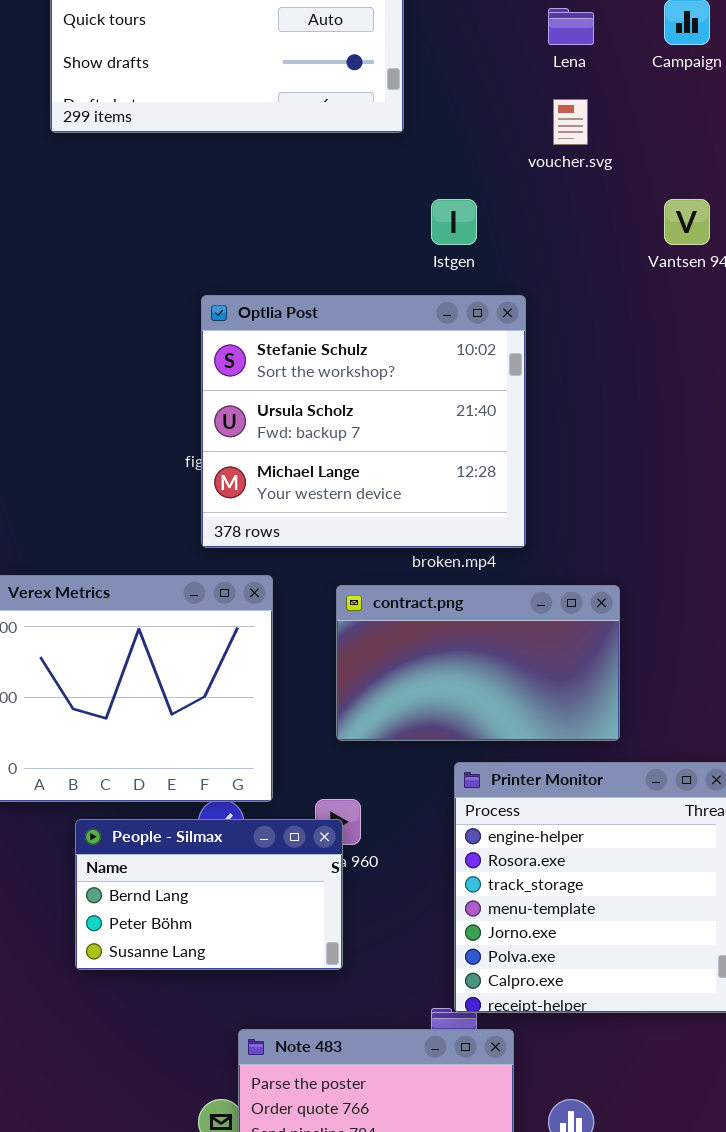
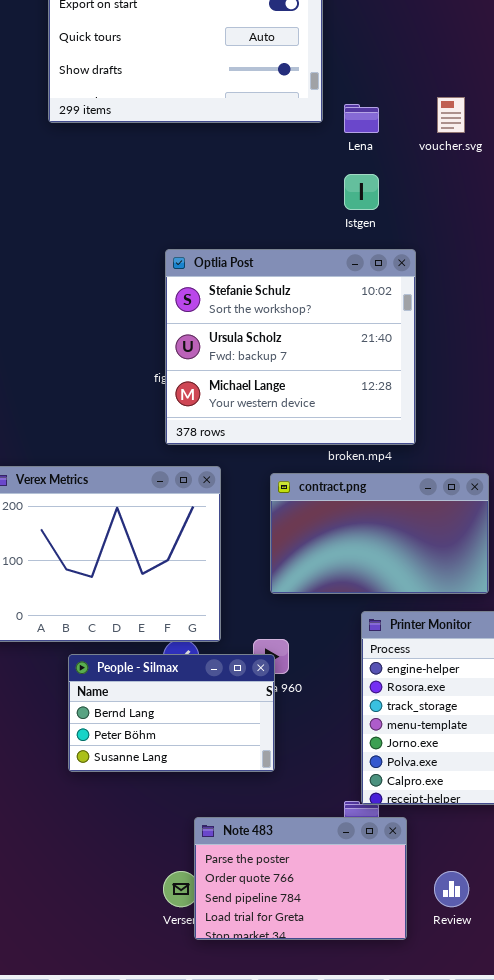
Lena: [548,8,594,45] -> [344,104,379,133], moved

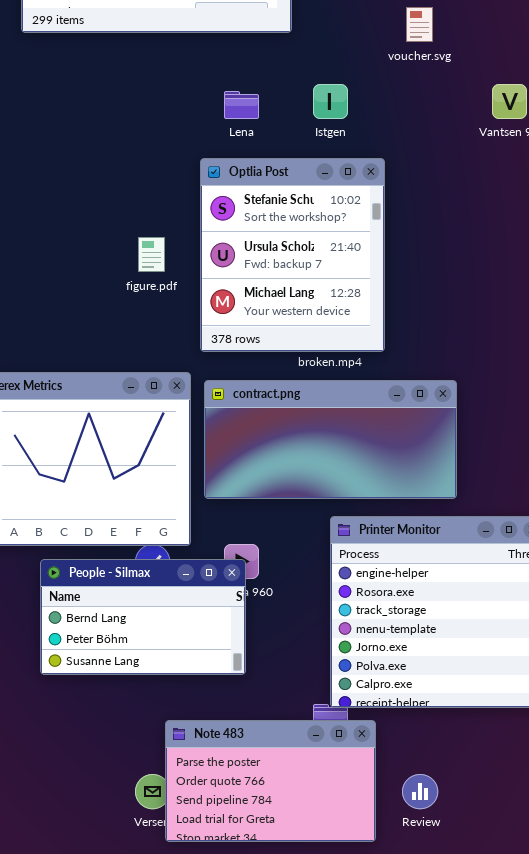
Lena: [344,104,379,133] -> [224,91,259,119], moved
Optlia Post: [165,249,416,445] -> [200,158,385,352], resized
contract.png: [270,473,489,594] -> [204,380,457,499], resized

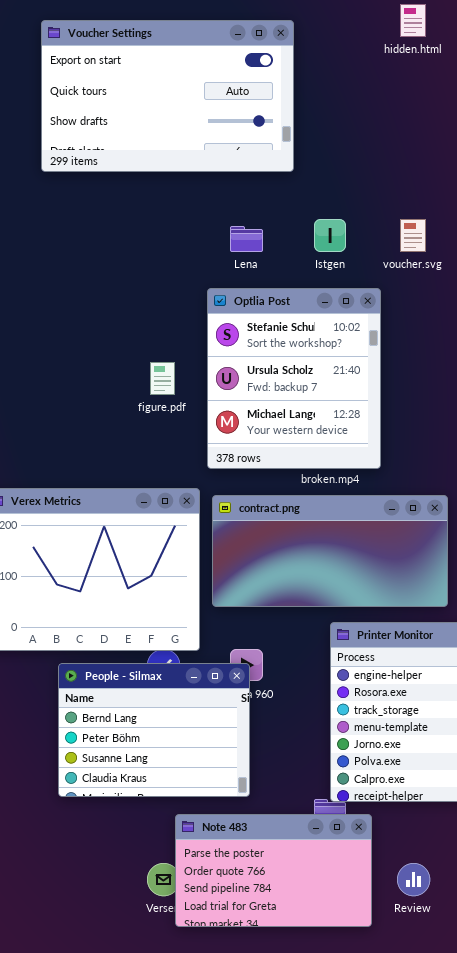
voucher.svg: [406,7,433,42] -> [400,219,426,252], moved
People - Silmax: [40,559,246,675] -> [58,663,250,797], resized

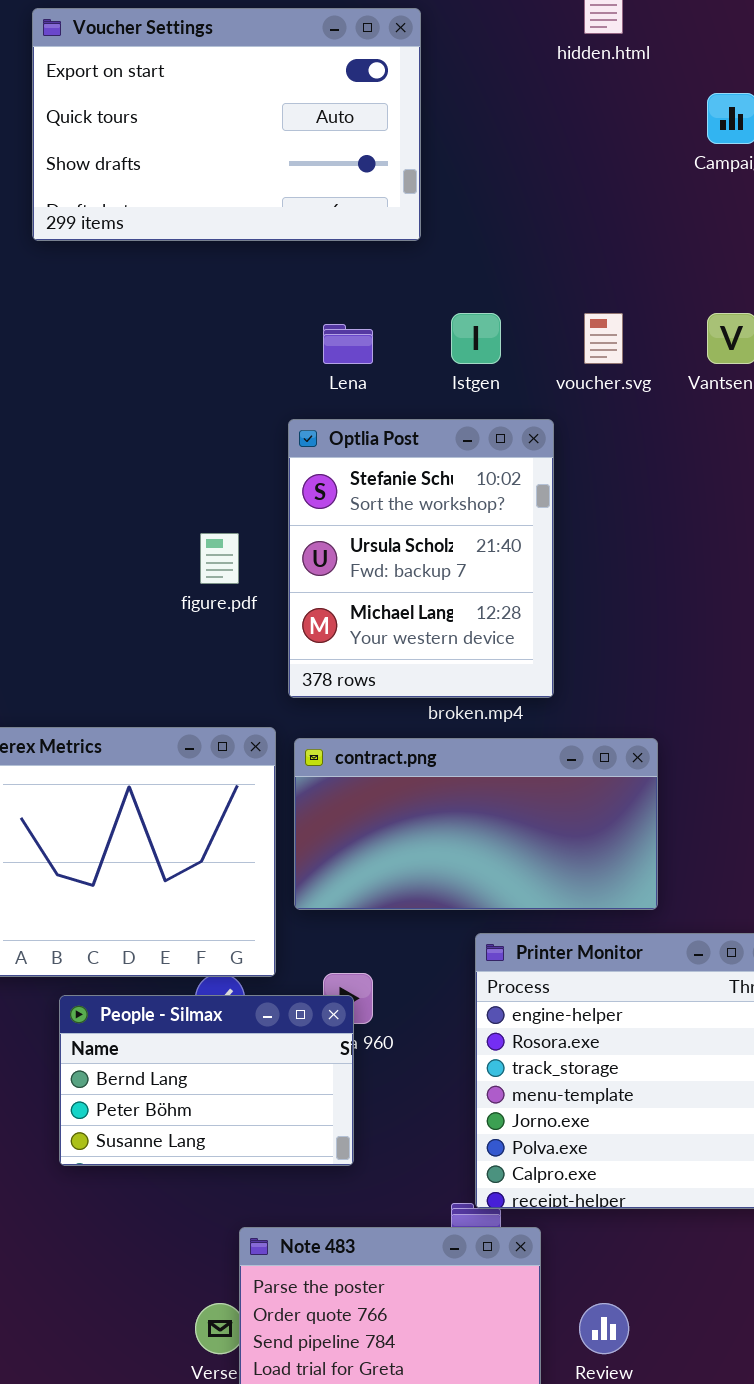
People - Silmax: [58,663,250,797] -> [59,995,354,1166], resized

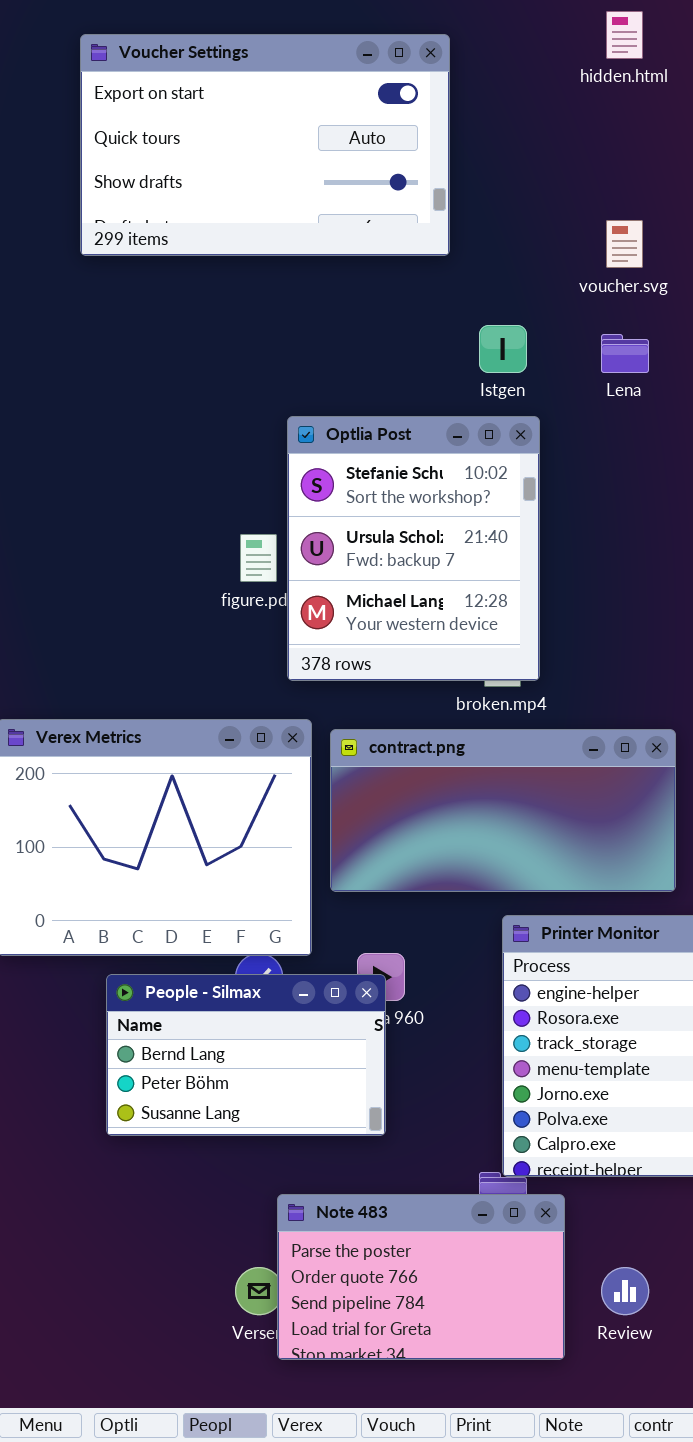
voucher.svg: [584,313,623,364] -> [606,220,643,268], moved
Lena: [323,324,373,364] -> [601,334,649,373], moved
Optlia Post: [288,419,554,698] -> [287,416,540,681], moved

